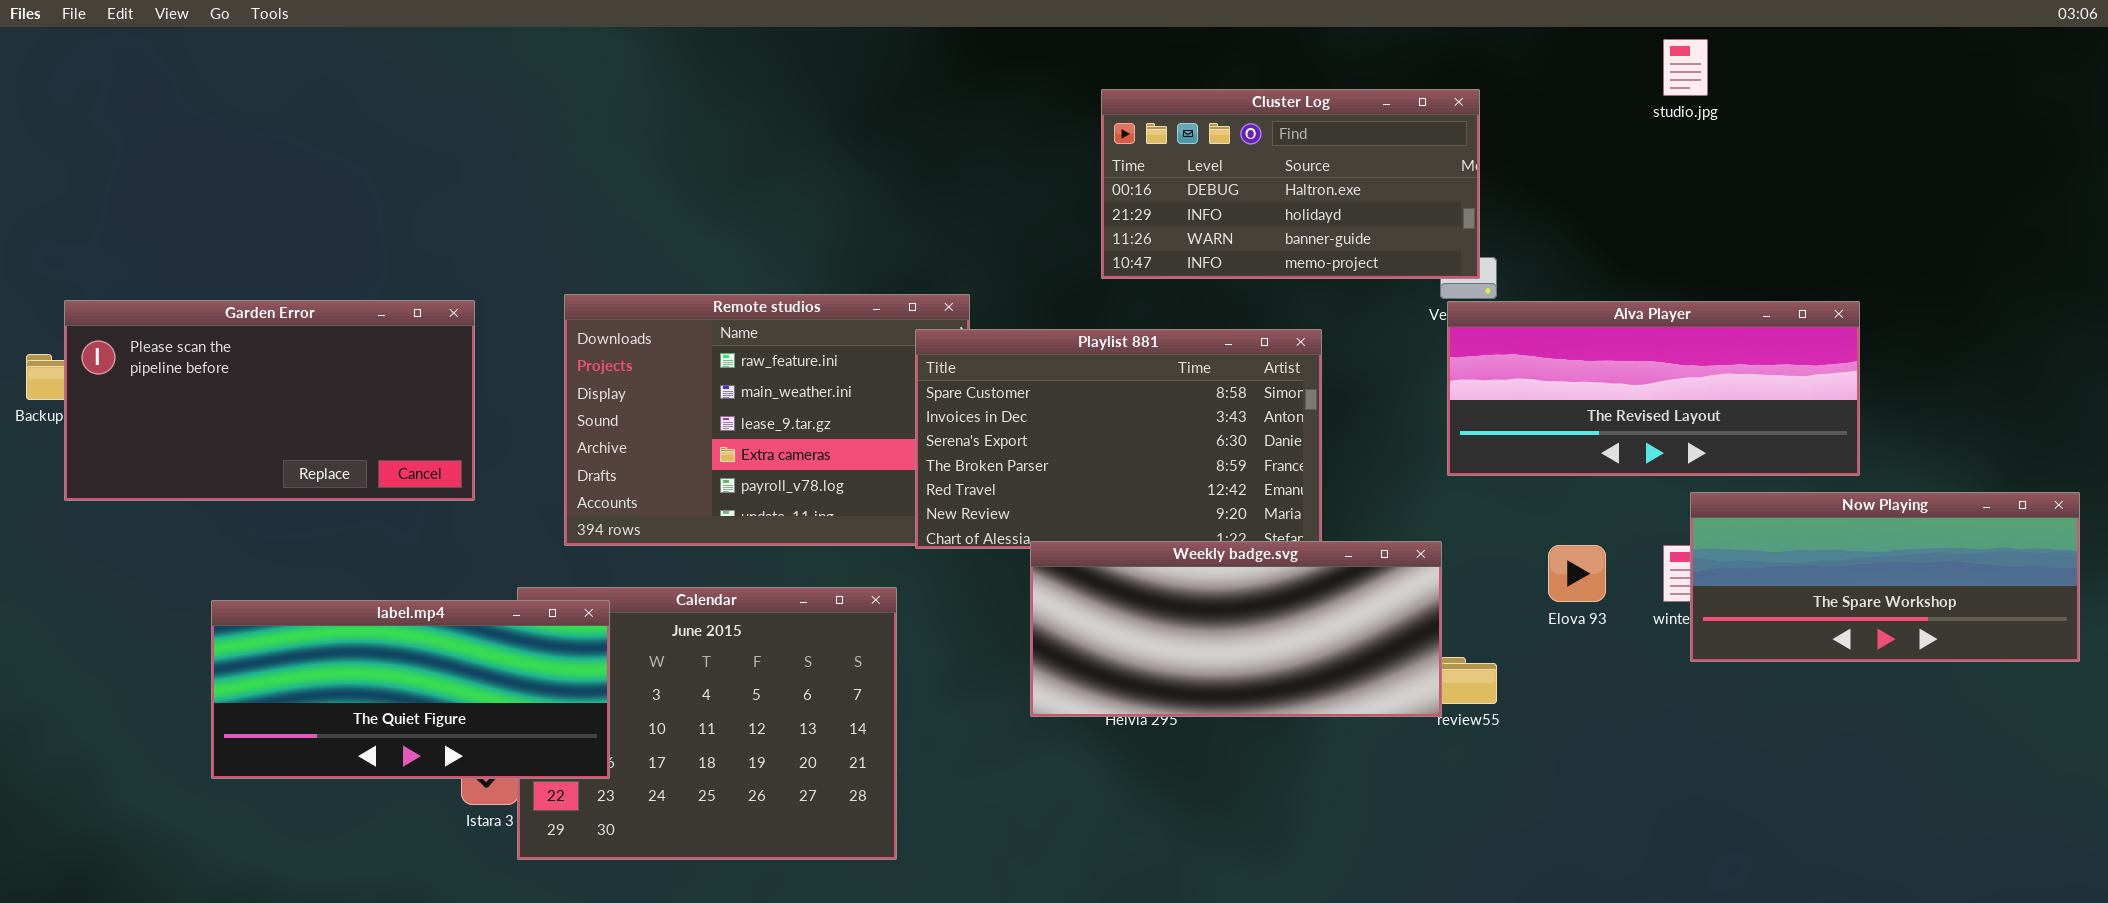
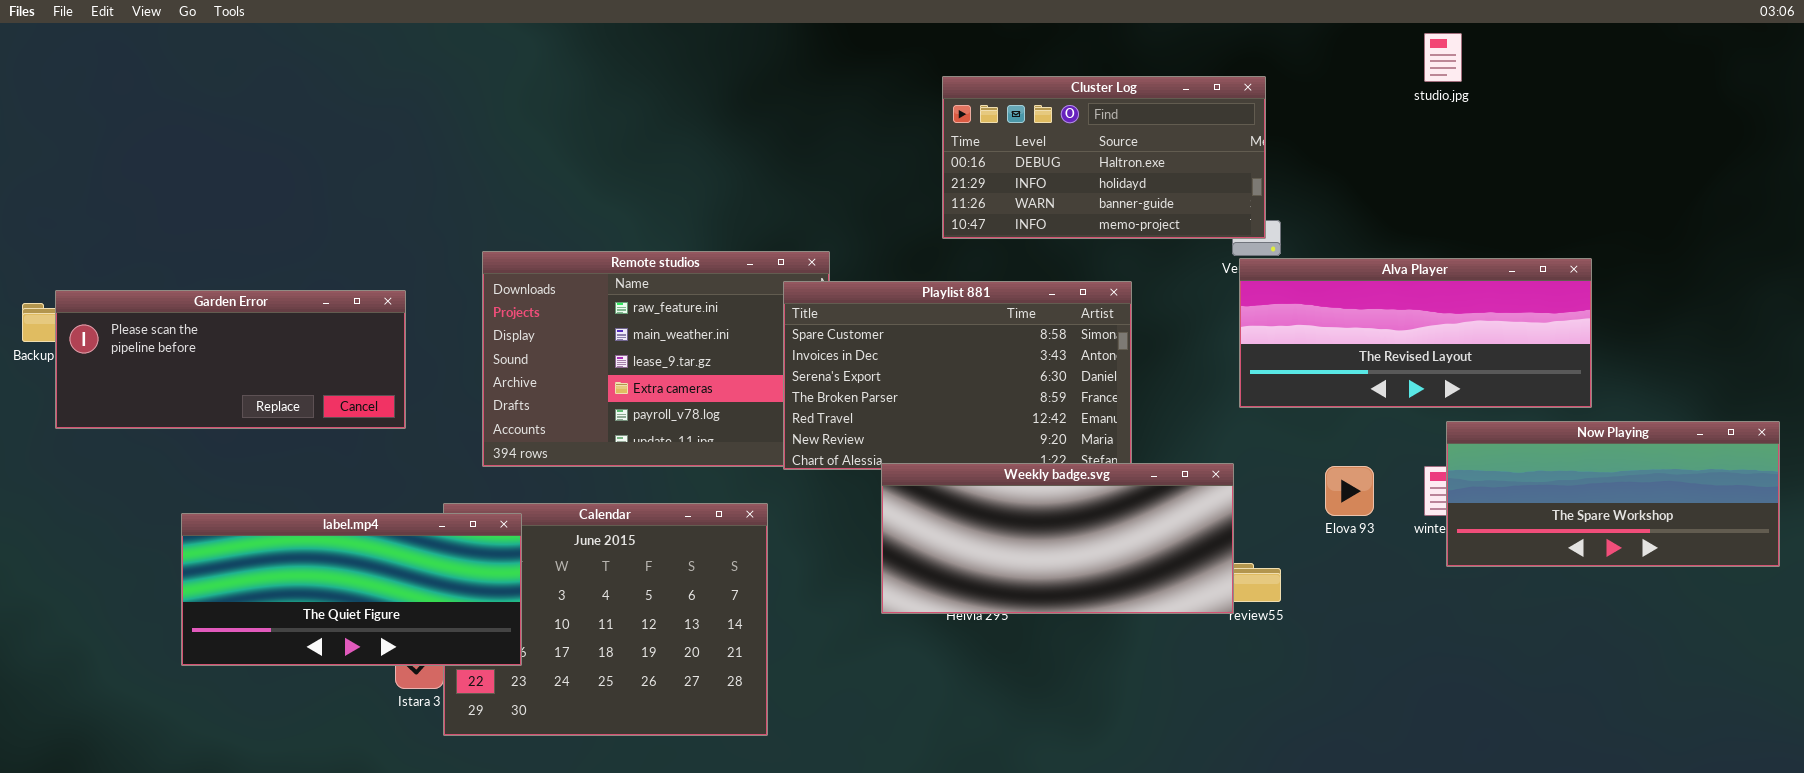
Garden Error: [64,300,475,501] -> [55,290,406,429], resized

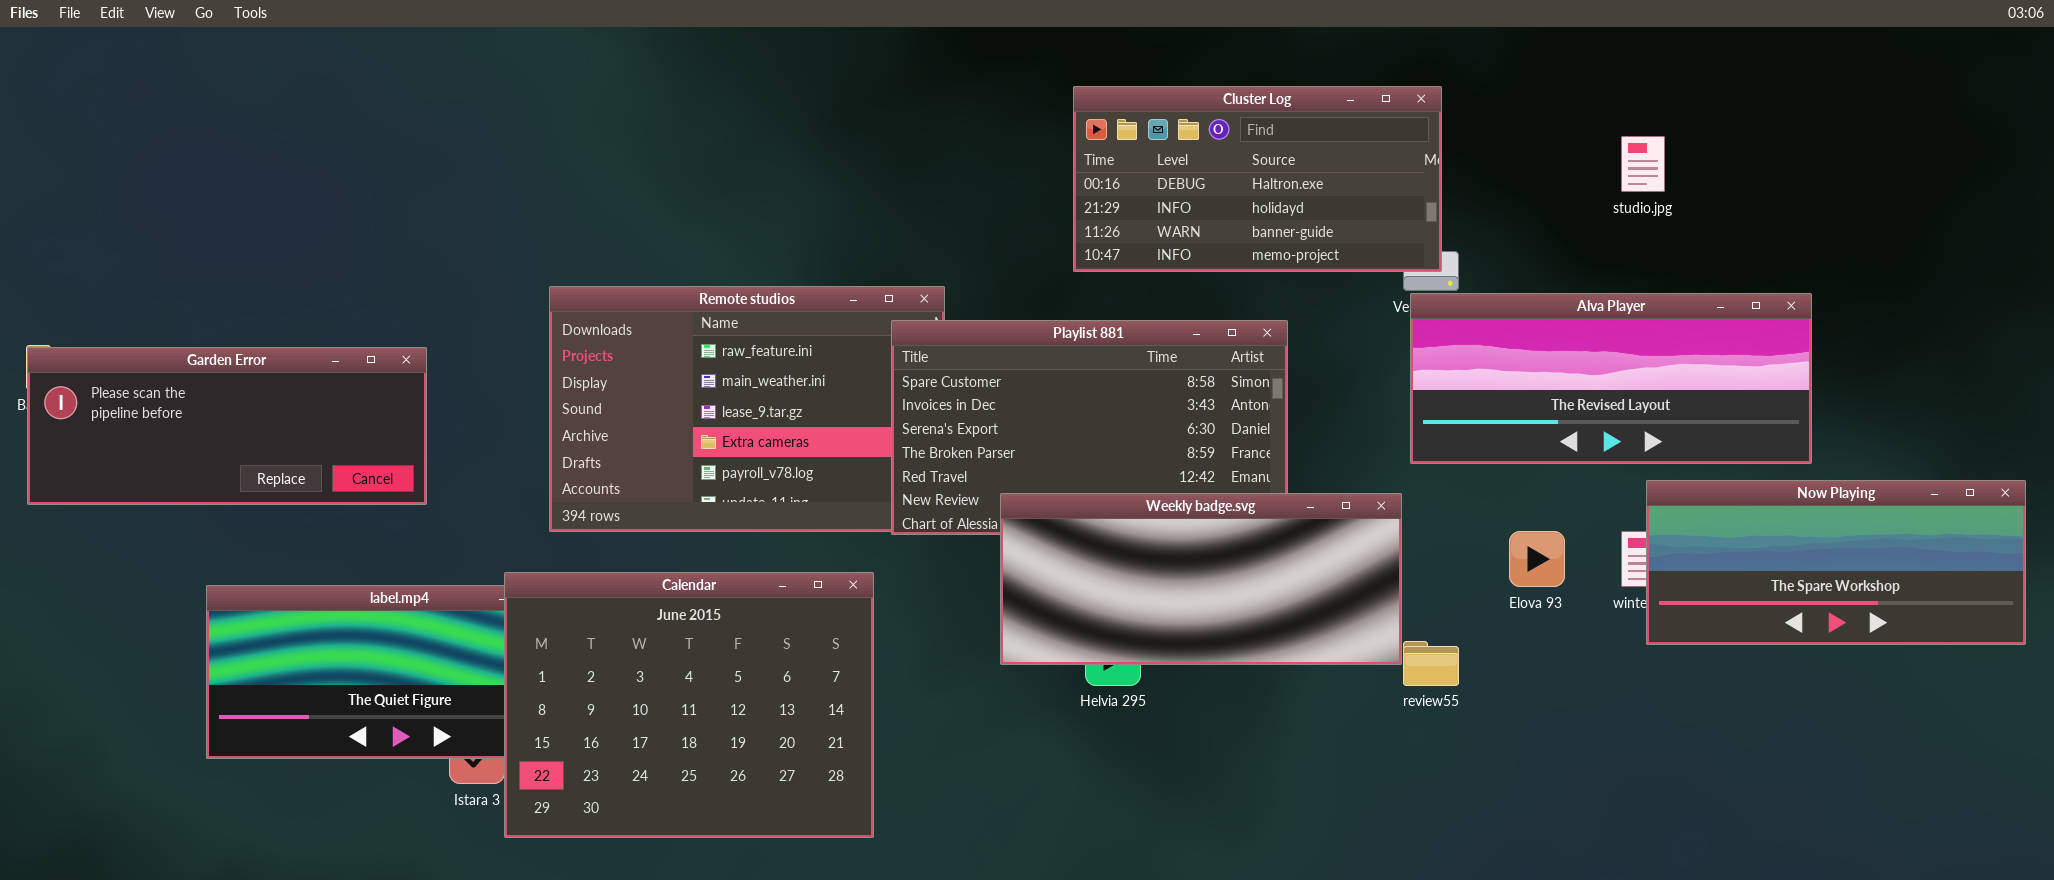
studio.jpg: [1424,33,1462,82] -> [1621,136,1665,192], moved
Garden Error: [55,290,406,429] -> [27,347,427,505], moved
Weekly badge.svg: [881,463,1234,614] -> [1000,493,1402,665], moved
Calendar: [443,503,768,736] -> [504,572,874,838], raised

